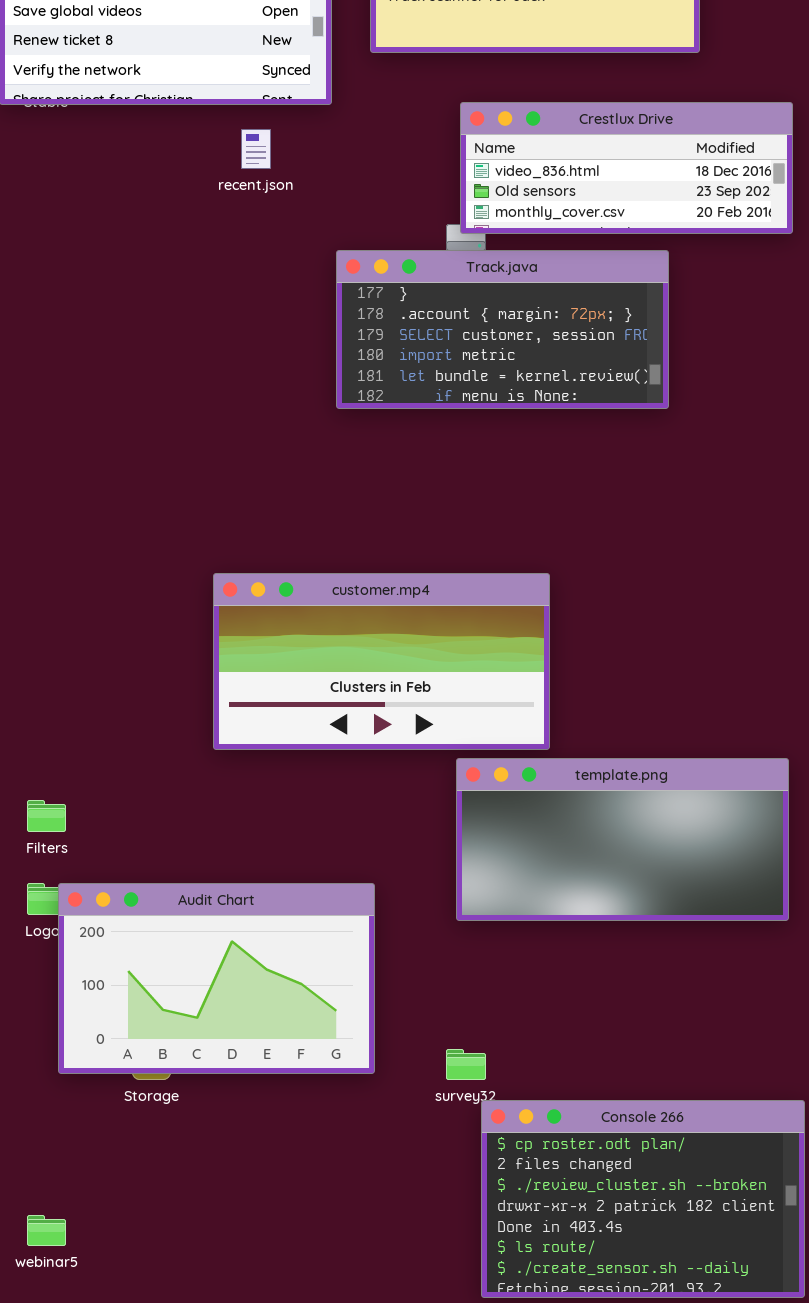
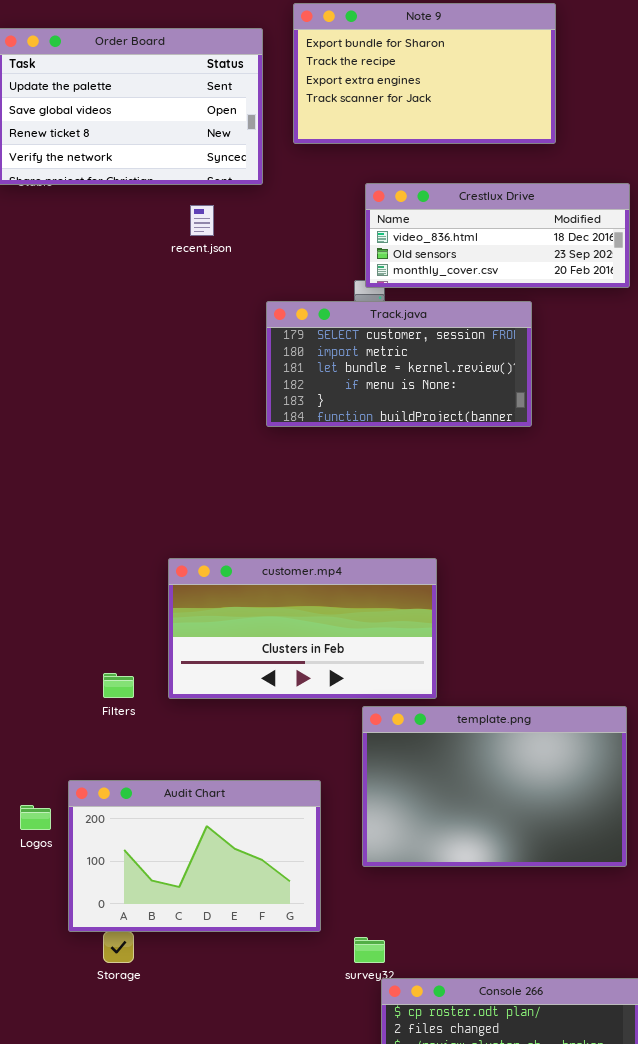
Track.java: [336,250,669,409] -> [266,301,532,427], scrolled down 2 rows
template.png: [456,758,789,921] -> [362,706,627,867], resized
Filters: [27,800,66,832] -> [103,673,134,698], moved
Audit Chart: [58,883,375,1074] -> [68,780,321,932], moved

